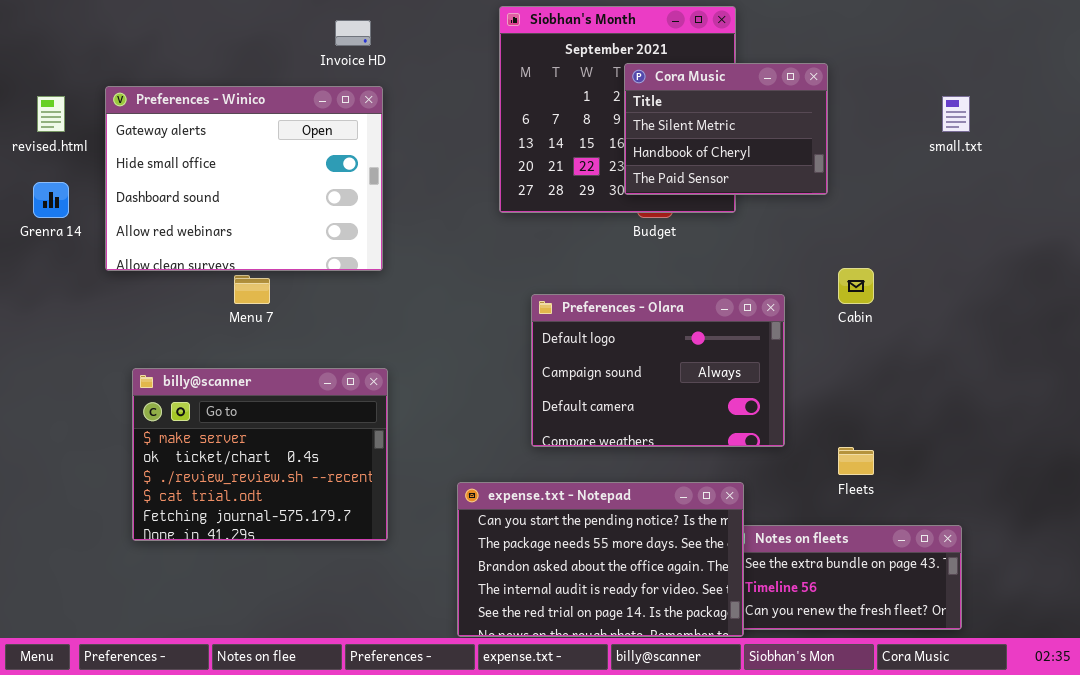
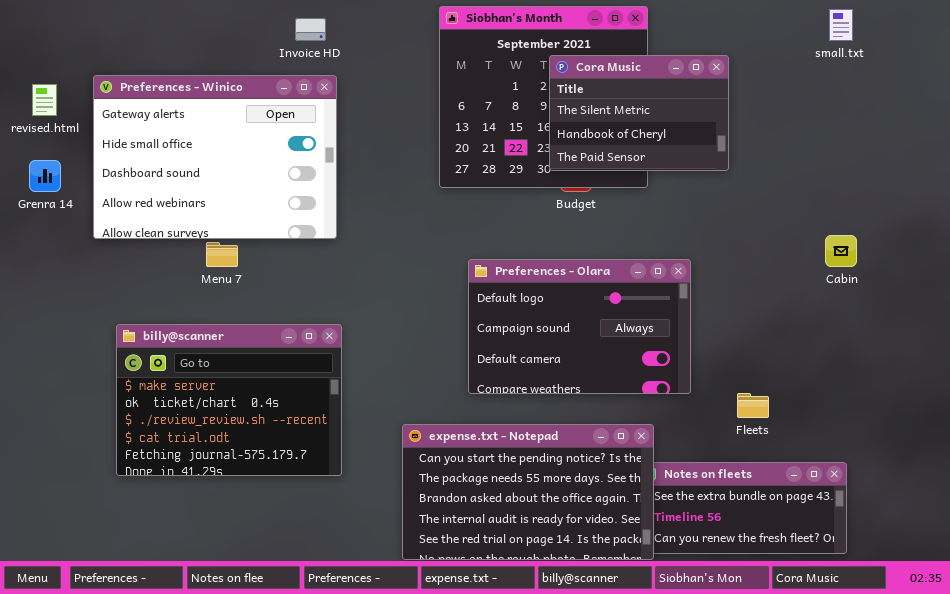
small.txt: [942,96,970,132] -> [829,9,853,41], moved
Cabin: [838,268,874,304] -> [825,235,857,267], moved

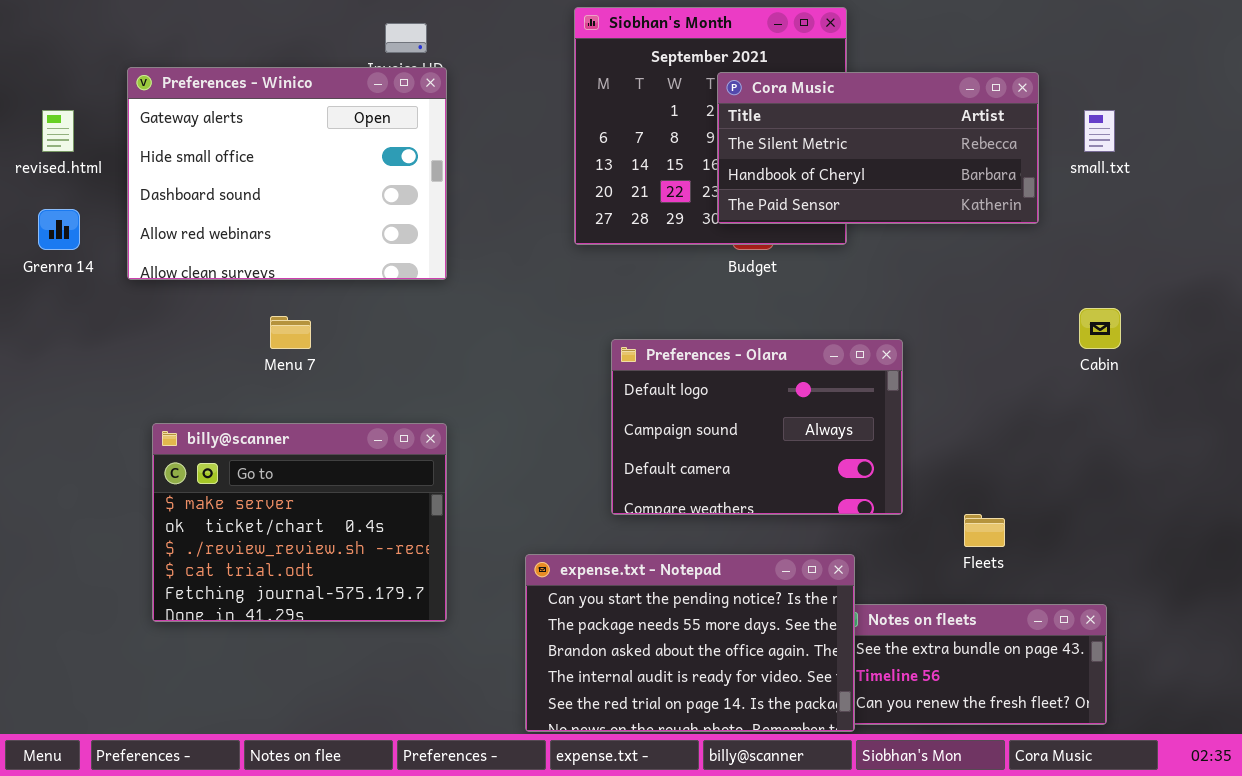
small.txt: [829,9,853,41] -> [1084,110,1115,152], moved
Cora Music: [549,55,729,171] -> [717,72,1039,224], resized
Preferences - Winico: [93,75,337,239] -> [127,67,447,280], moved

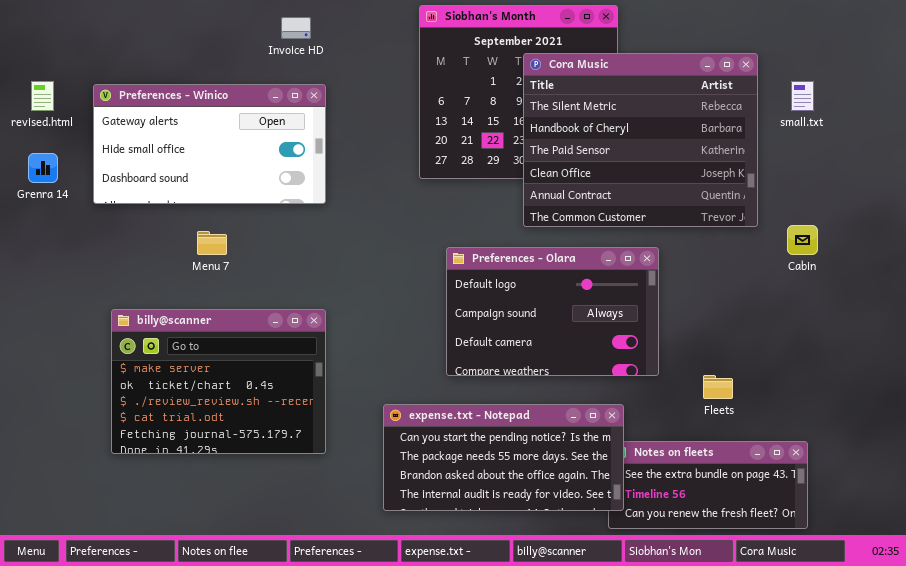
Preferences - Winico: [127,67,447,280] -> [93,84,326,204], resized
Cora Music: [717,72,1039,224] -> [523,53,758,227], resized
expense.txt - Notepad: [525,554,855,732] -> [383,404,624,511], resized

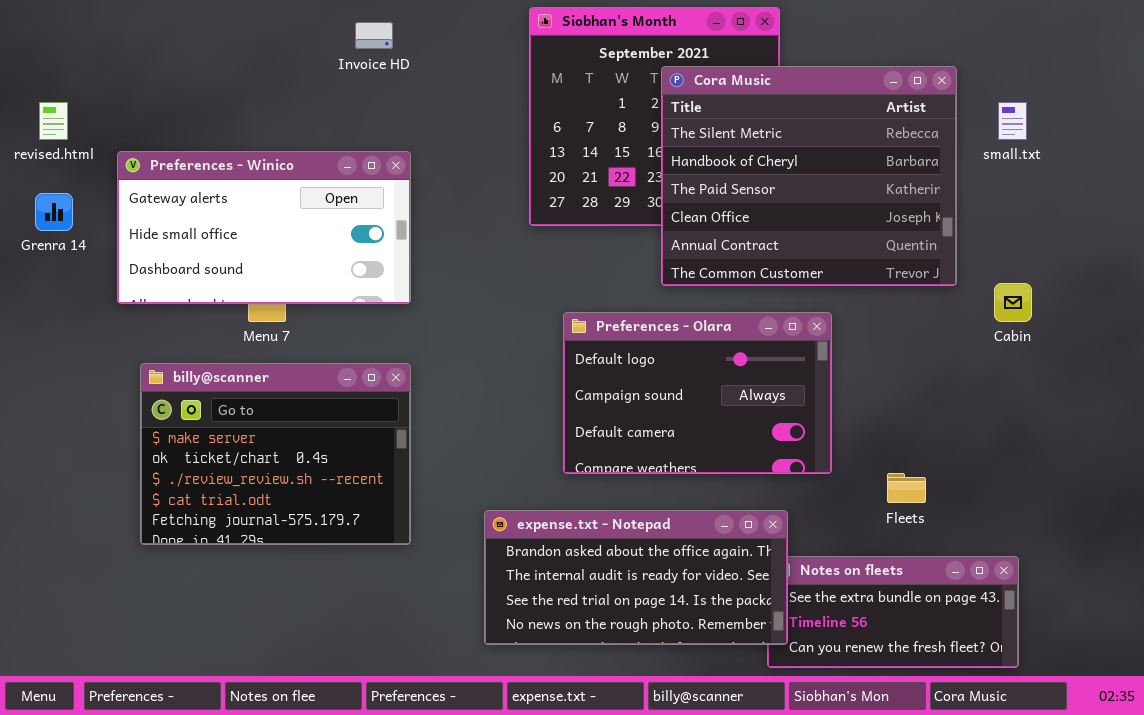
Preferences - Winico: [93,84,326,204] -> [117,151,411,304], moved
billy@scanner: [111,309,326,454] -> [140,363,411,545], moved
expense.txt - Notepad: [383,404,624,511] -> [484,510,788,645], scrolled down 2 rows

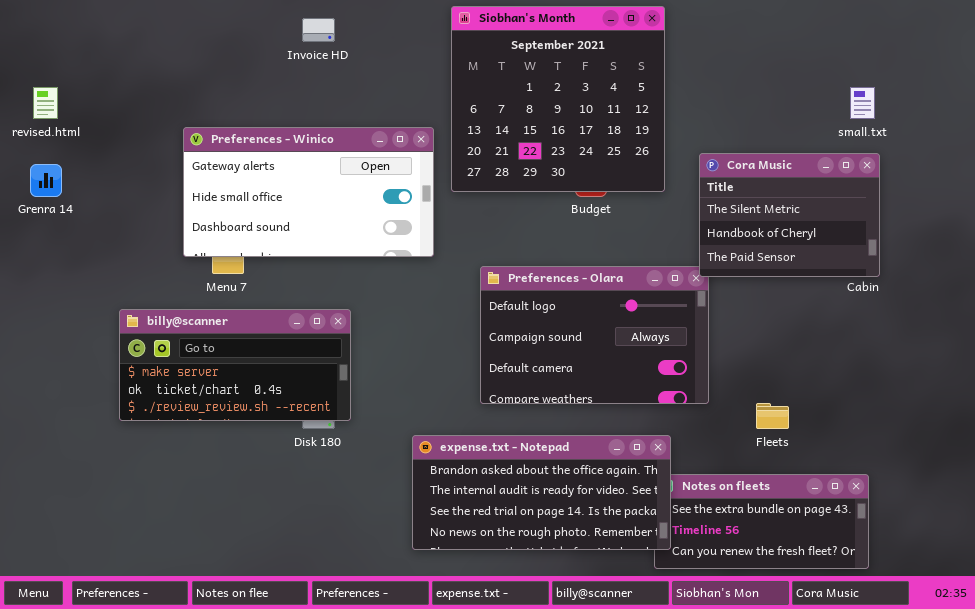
Cora Music: [661,66,957,286] -> [699,153,880,277], moved, resized
Preferences - Winico: [117,151,411,304] -> [183,127,434,257], moved
billy@scanner: [140,363,411,545] -> [119,309,351,421], resized

